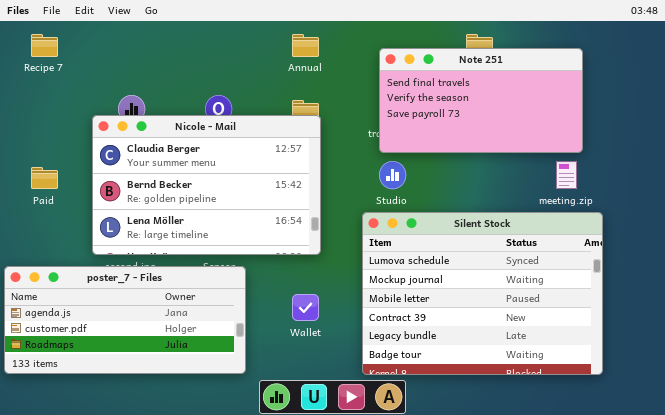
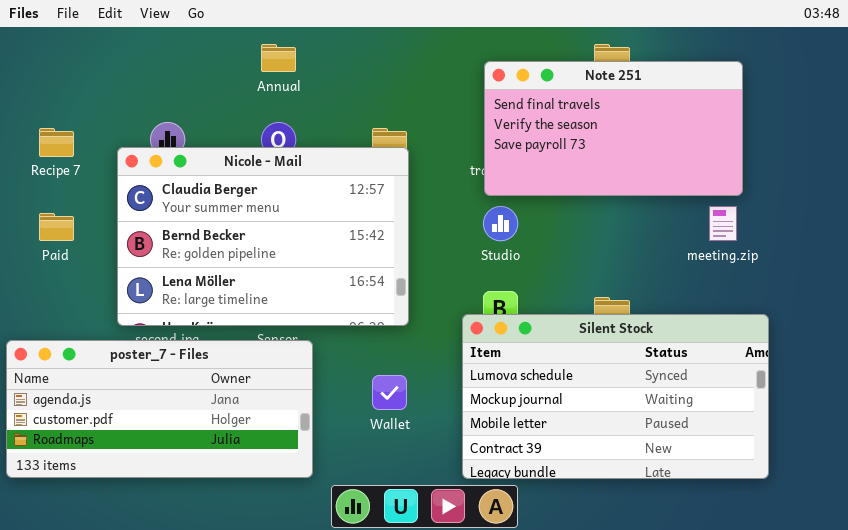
Recipe 7: [31,34,58,57] -> [39,128,74,157], moved
Annual: [292,34,319,57] -> [261,44,296,72], moved
Silent Stock: [362,212,603,375] -> [462,314,769,479], resized

